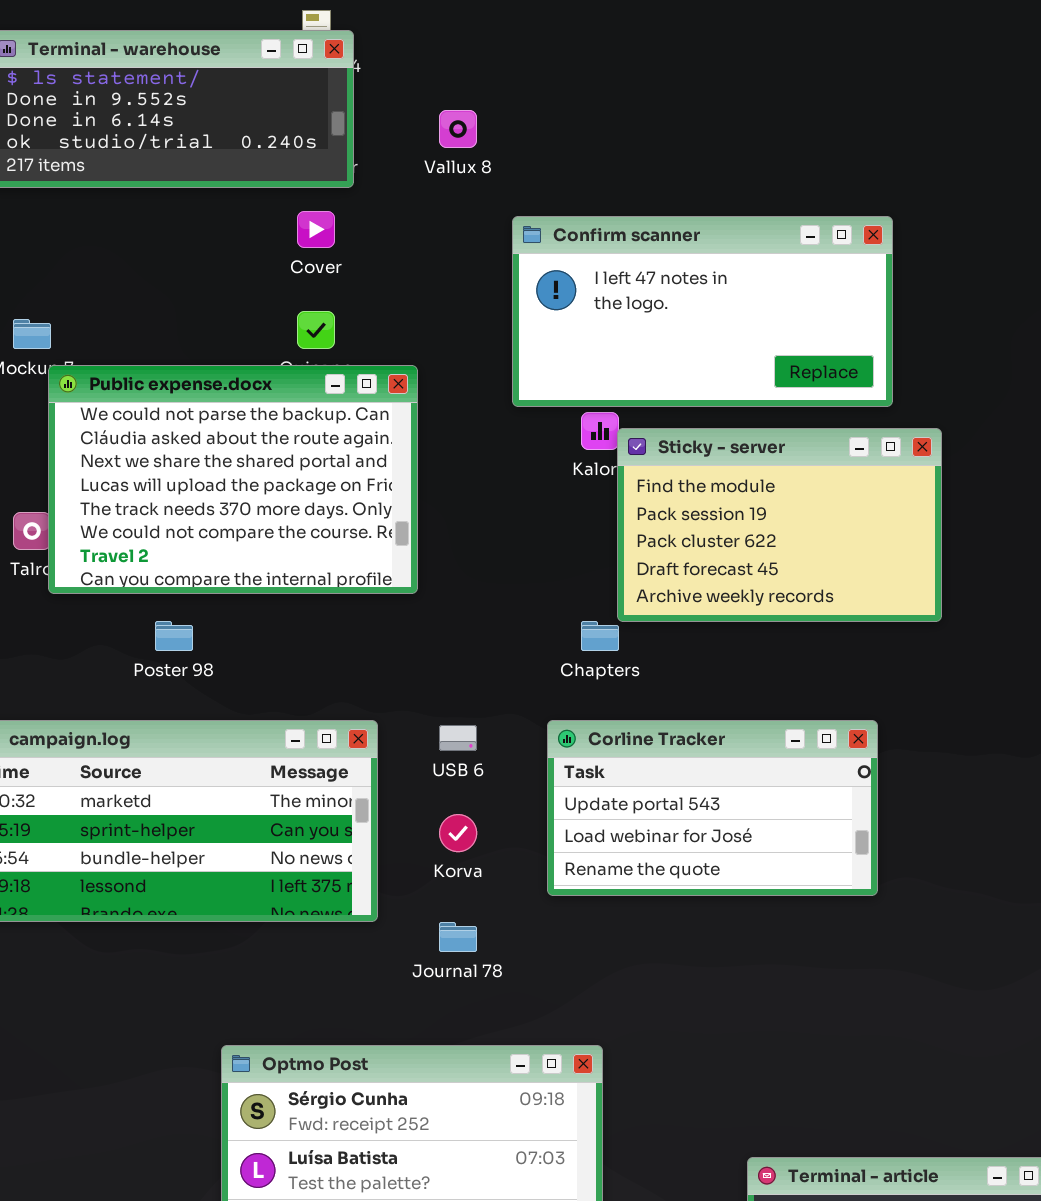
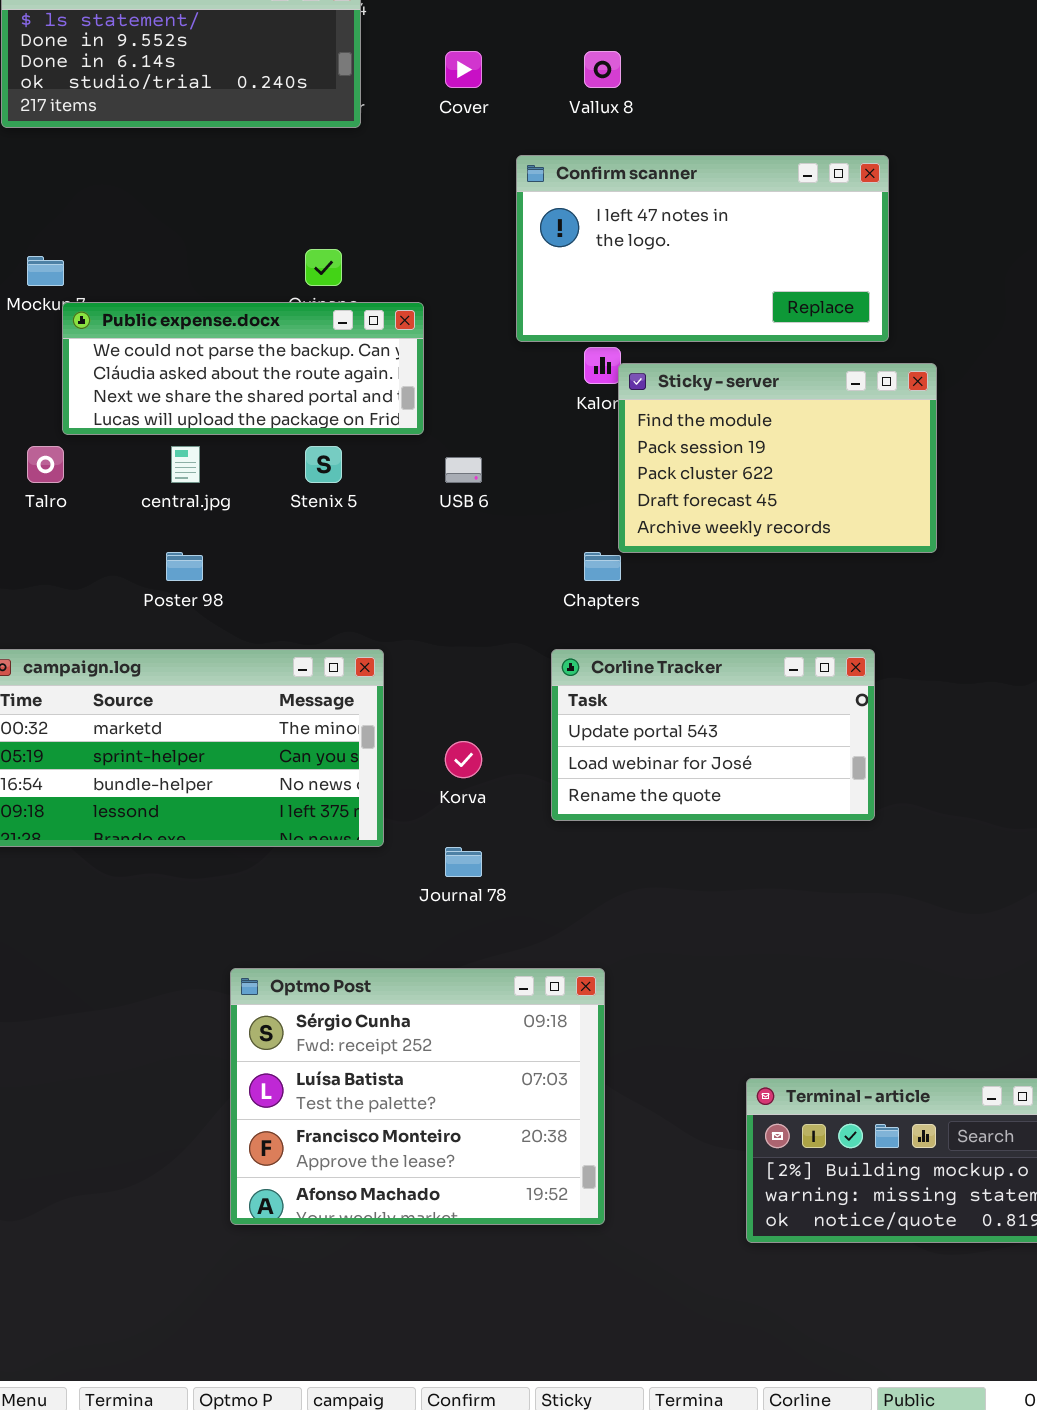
Vallux 8: [439,110,477,148] -> [584,51,621,88], moved
Cover: [297,211,335,248] -> [445,51,482,88], moved
Public expense.docx: [48,365,418,594] -> [62,302,424,435], resized
USB 6: [439,725,477,751] -> [445,457,482,483], moved

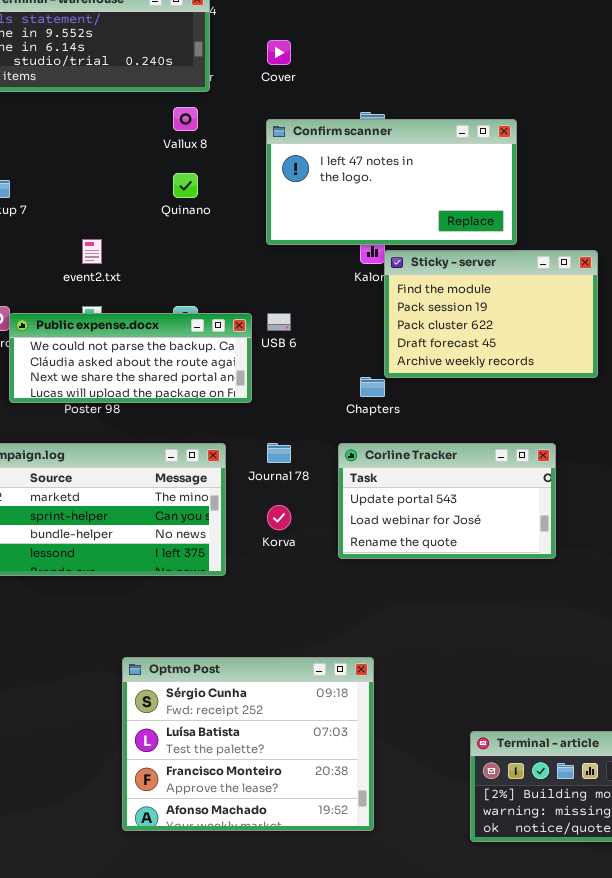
Vallux 8: [584,51,621,88] -> [173,107,198,131], moved
Confirm scanner: [516,155,889,342] -> [266,119,517,245], moved
Public expense.docx: [62,302,424,435] -> [9,313,252,403], moved
Journal 78: [445,847,482,877] -> [267,443,291,463], moved

